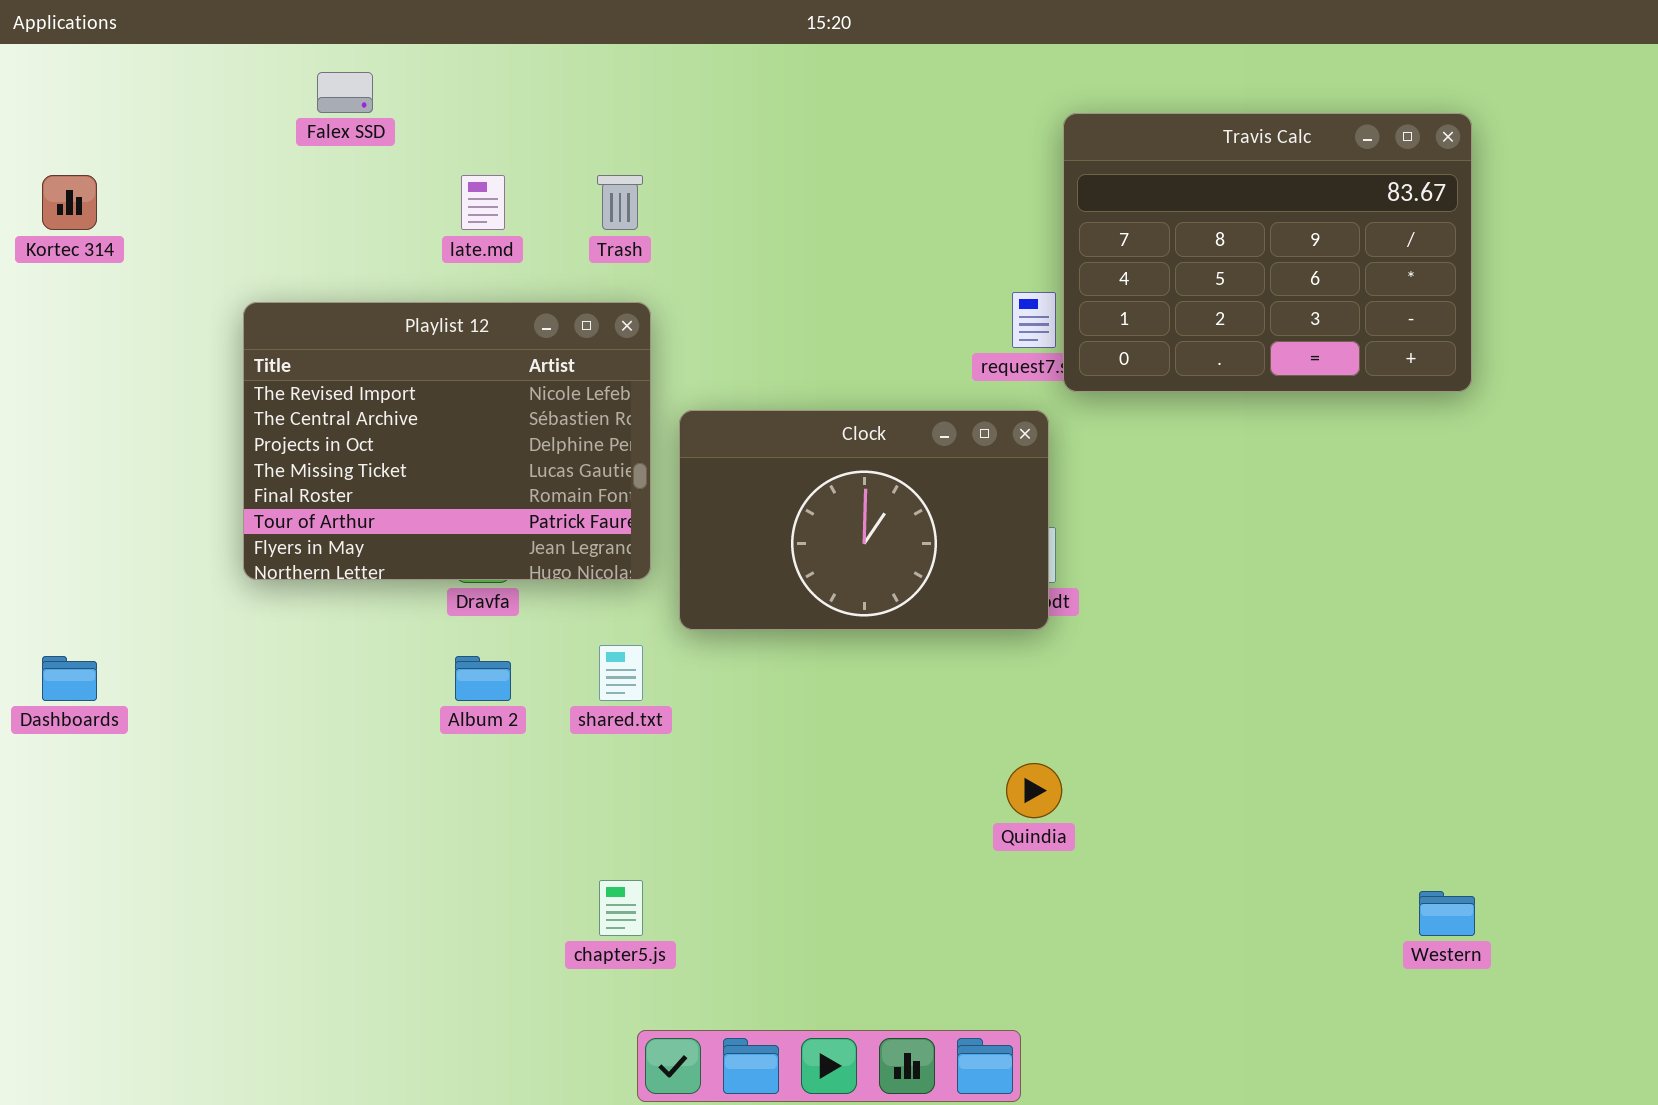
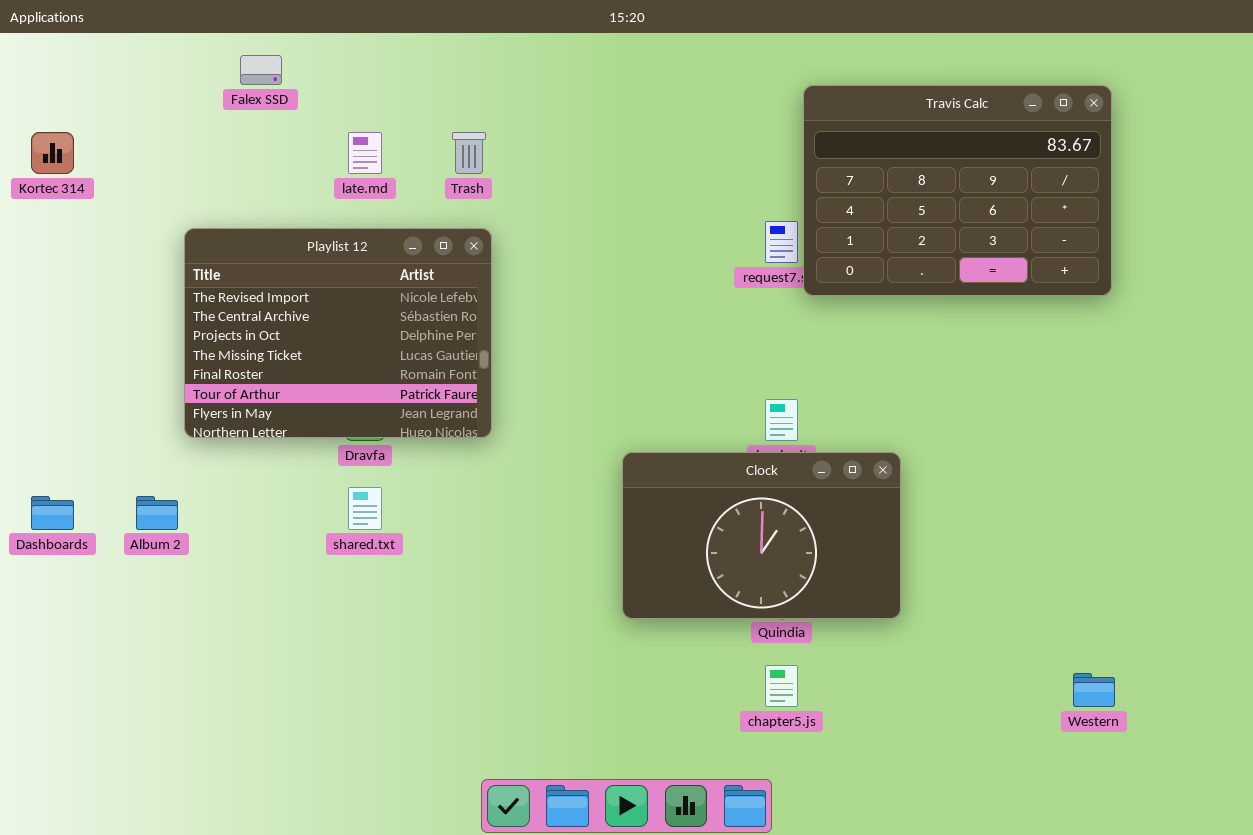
Clock: [679,410,1049,630] -> [622,452,901,619], moved
shared.txt: [599,645,643,701] -> [348,487,382,530], moved
Album 2: [455,656,511,701] -> [136,496,178,530], moved
chapter5.js: [599,880,643,936] -> [765,665,798,707], moved

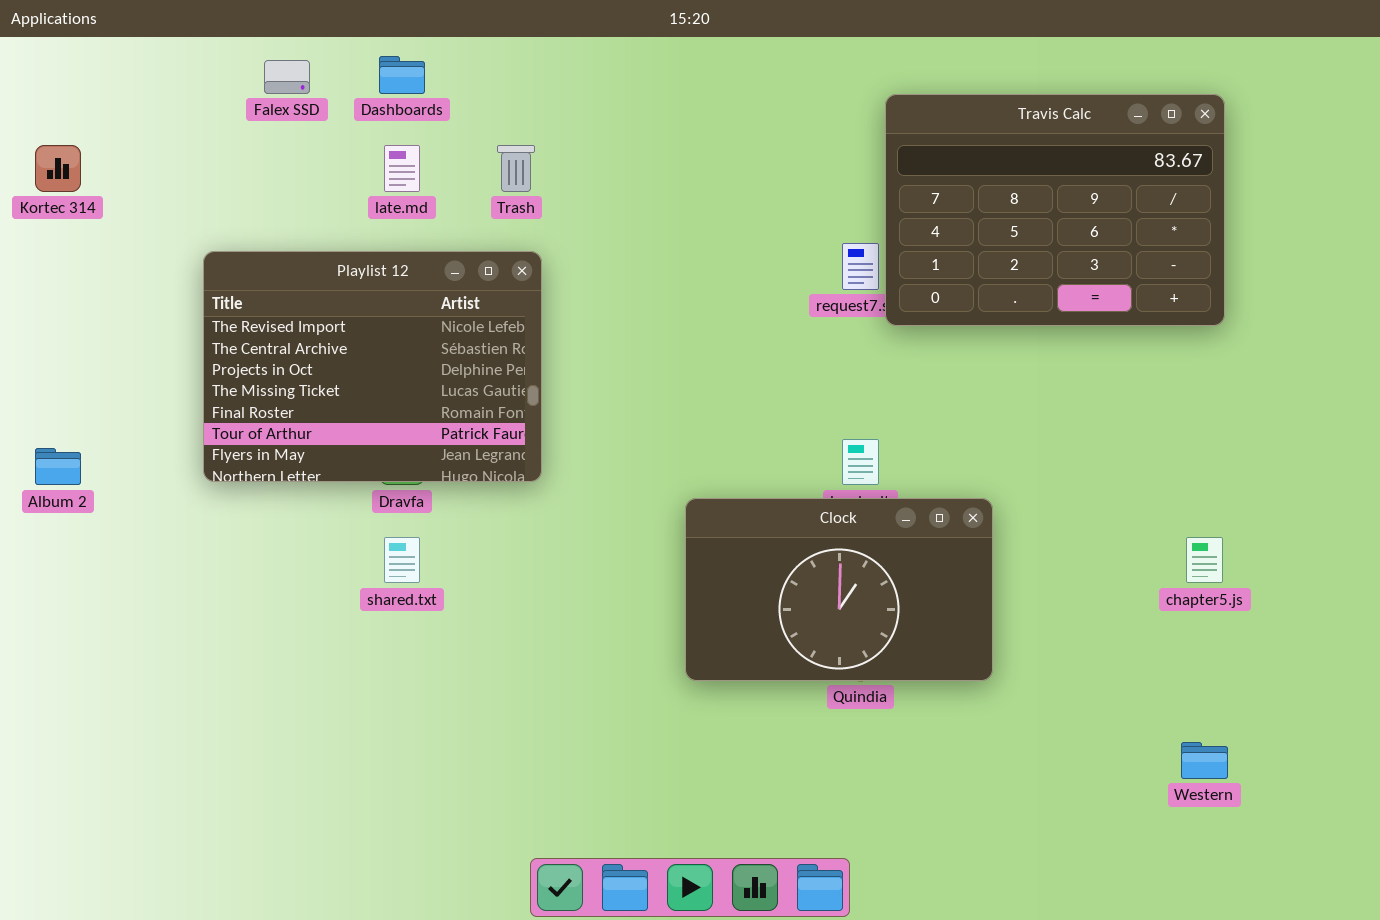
Dashboards: [31,496,74,530] -> [379,56,425,94], moved
Album 2: [136,496,178,530] -> [35,448,81,485], moved
chapter5.js: [765,665,798,707] -> [1186,537,1223,583], moved

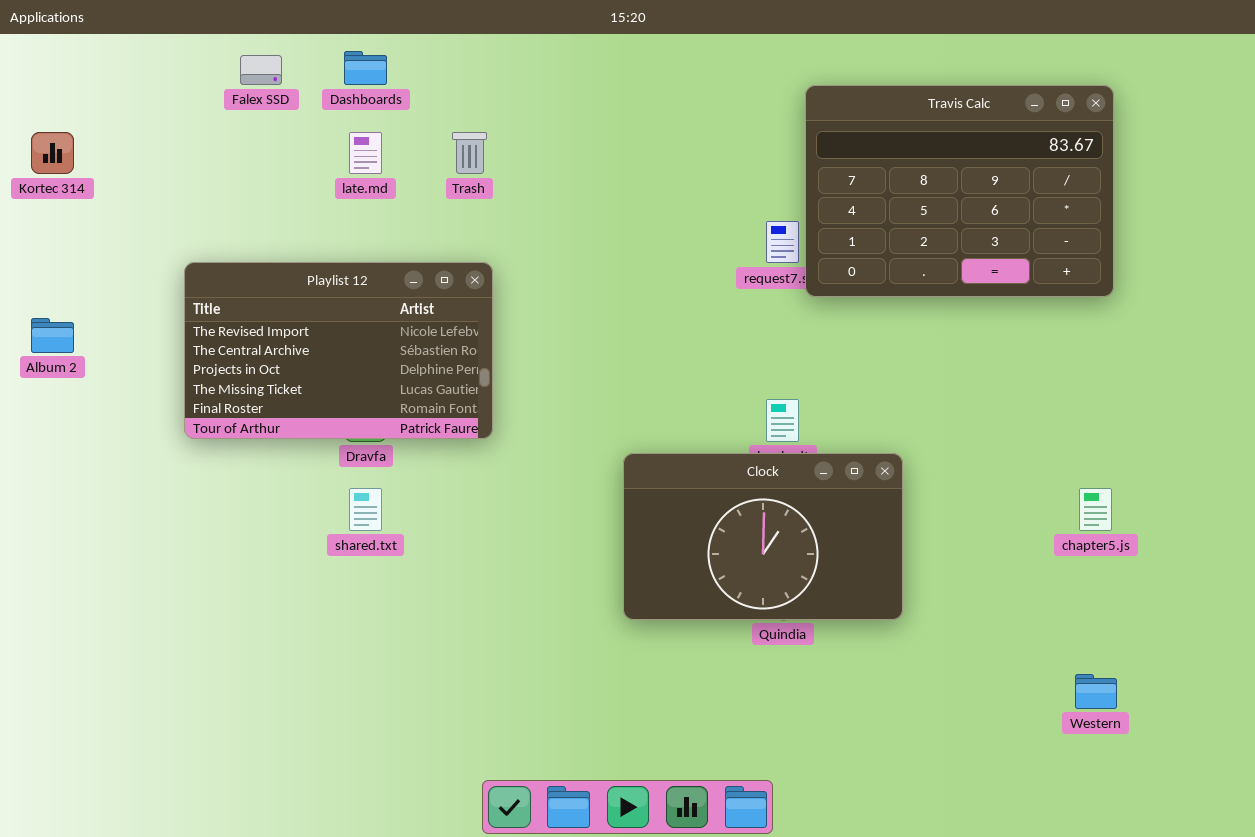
Playlist 12: [203,251,542,482] -> [184,262,493,439], resized
Album 2: [35,448,81,485] -> [31,318,74,353], moved

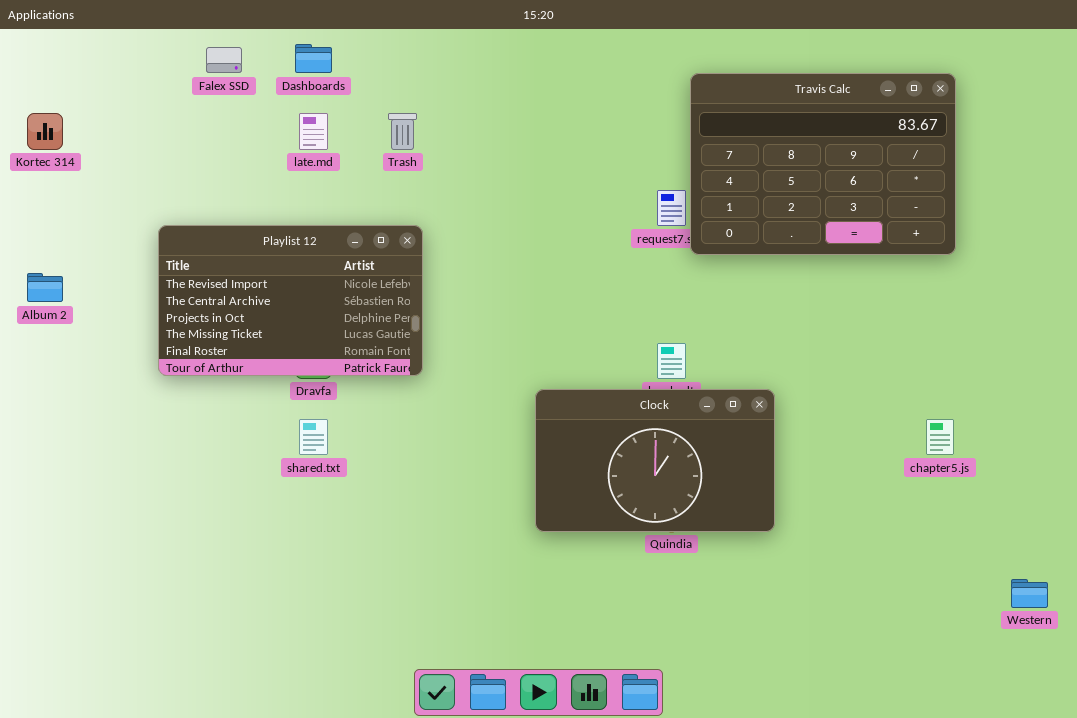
Western: [1075,674,1117,709] -> [1011,579,1048,608], moved

